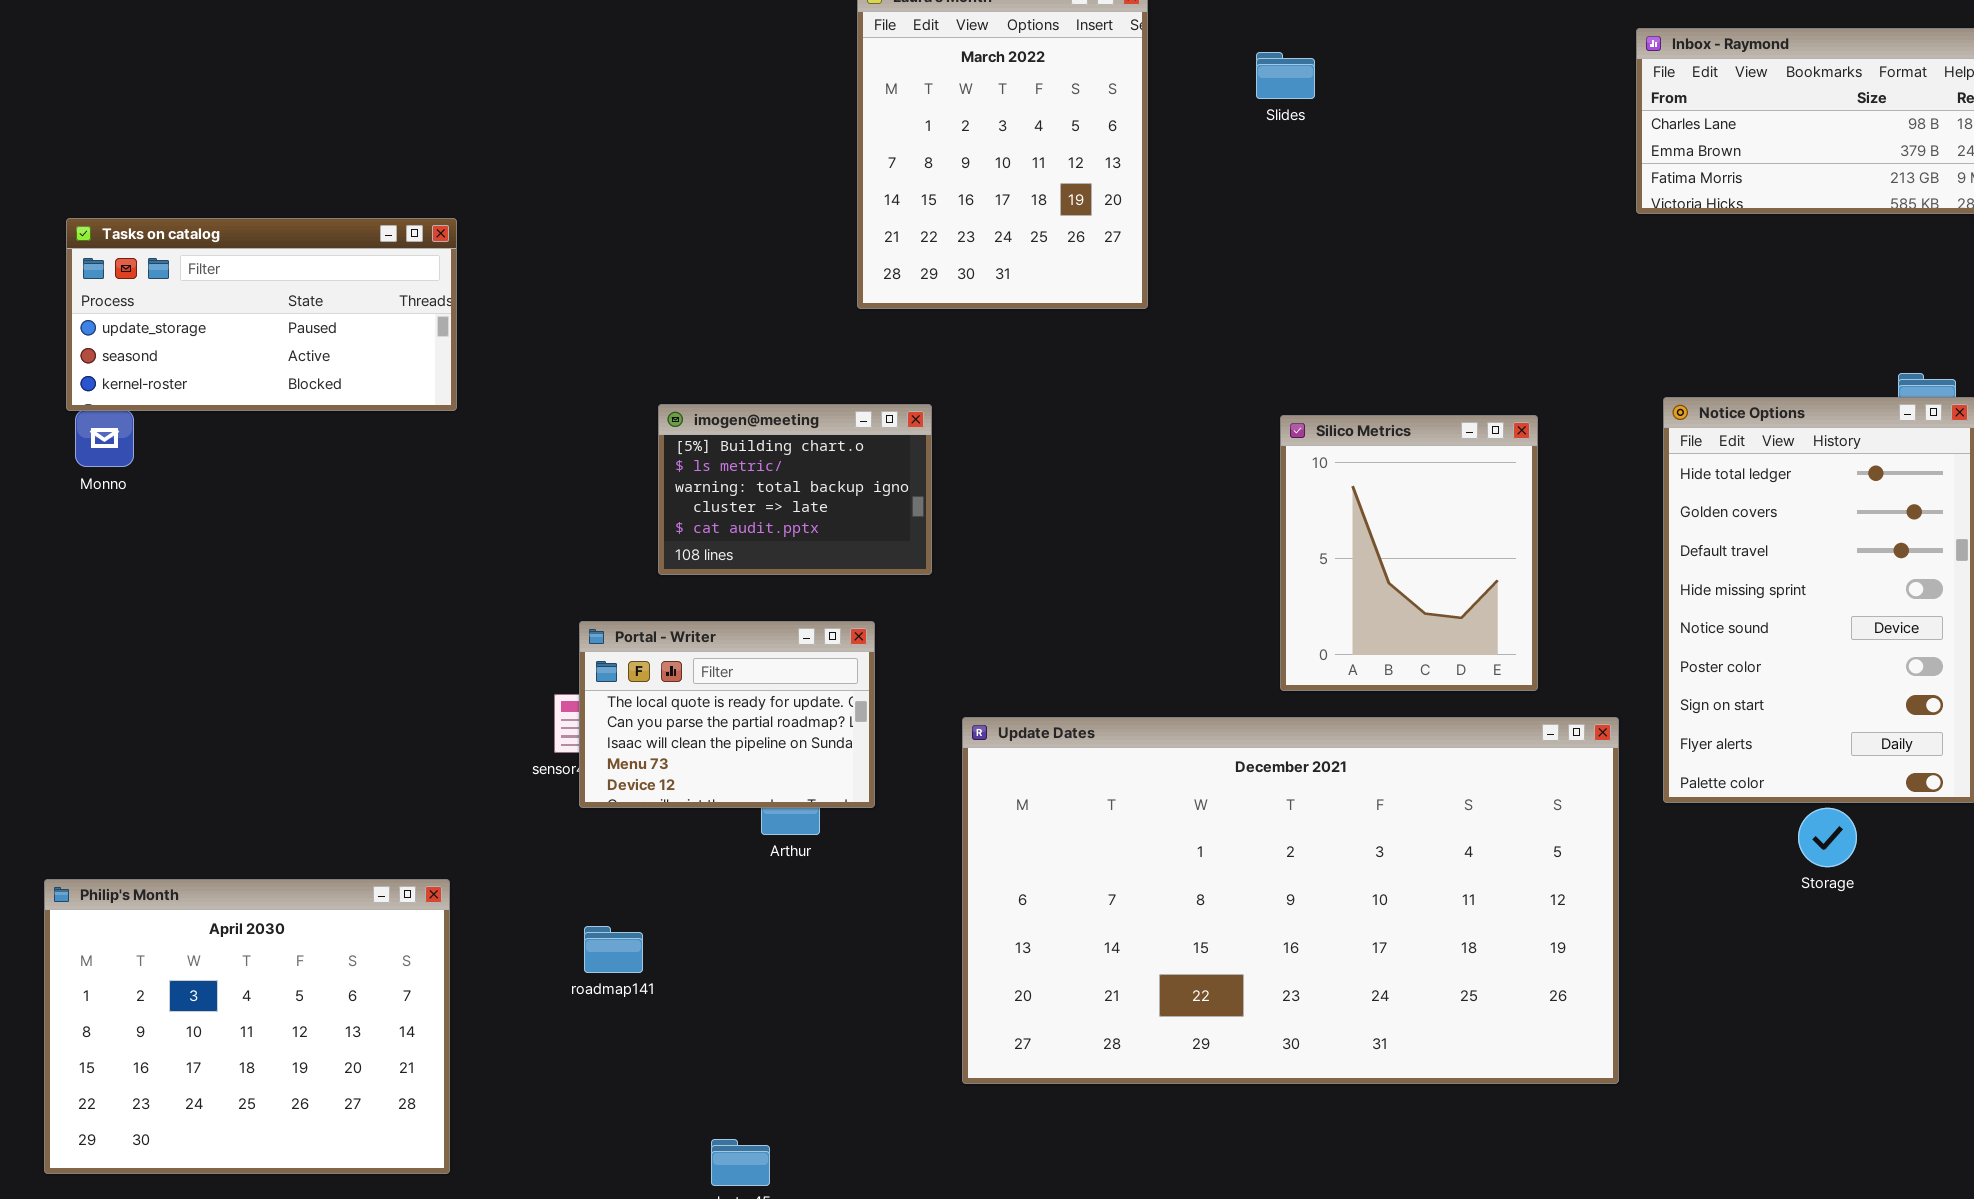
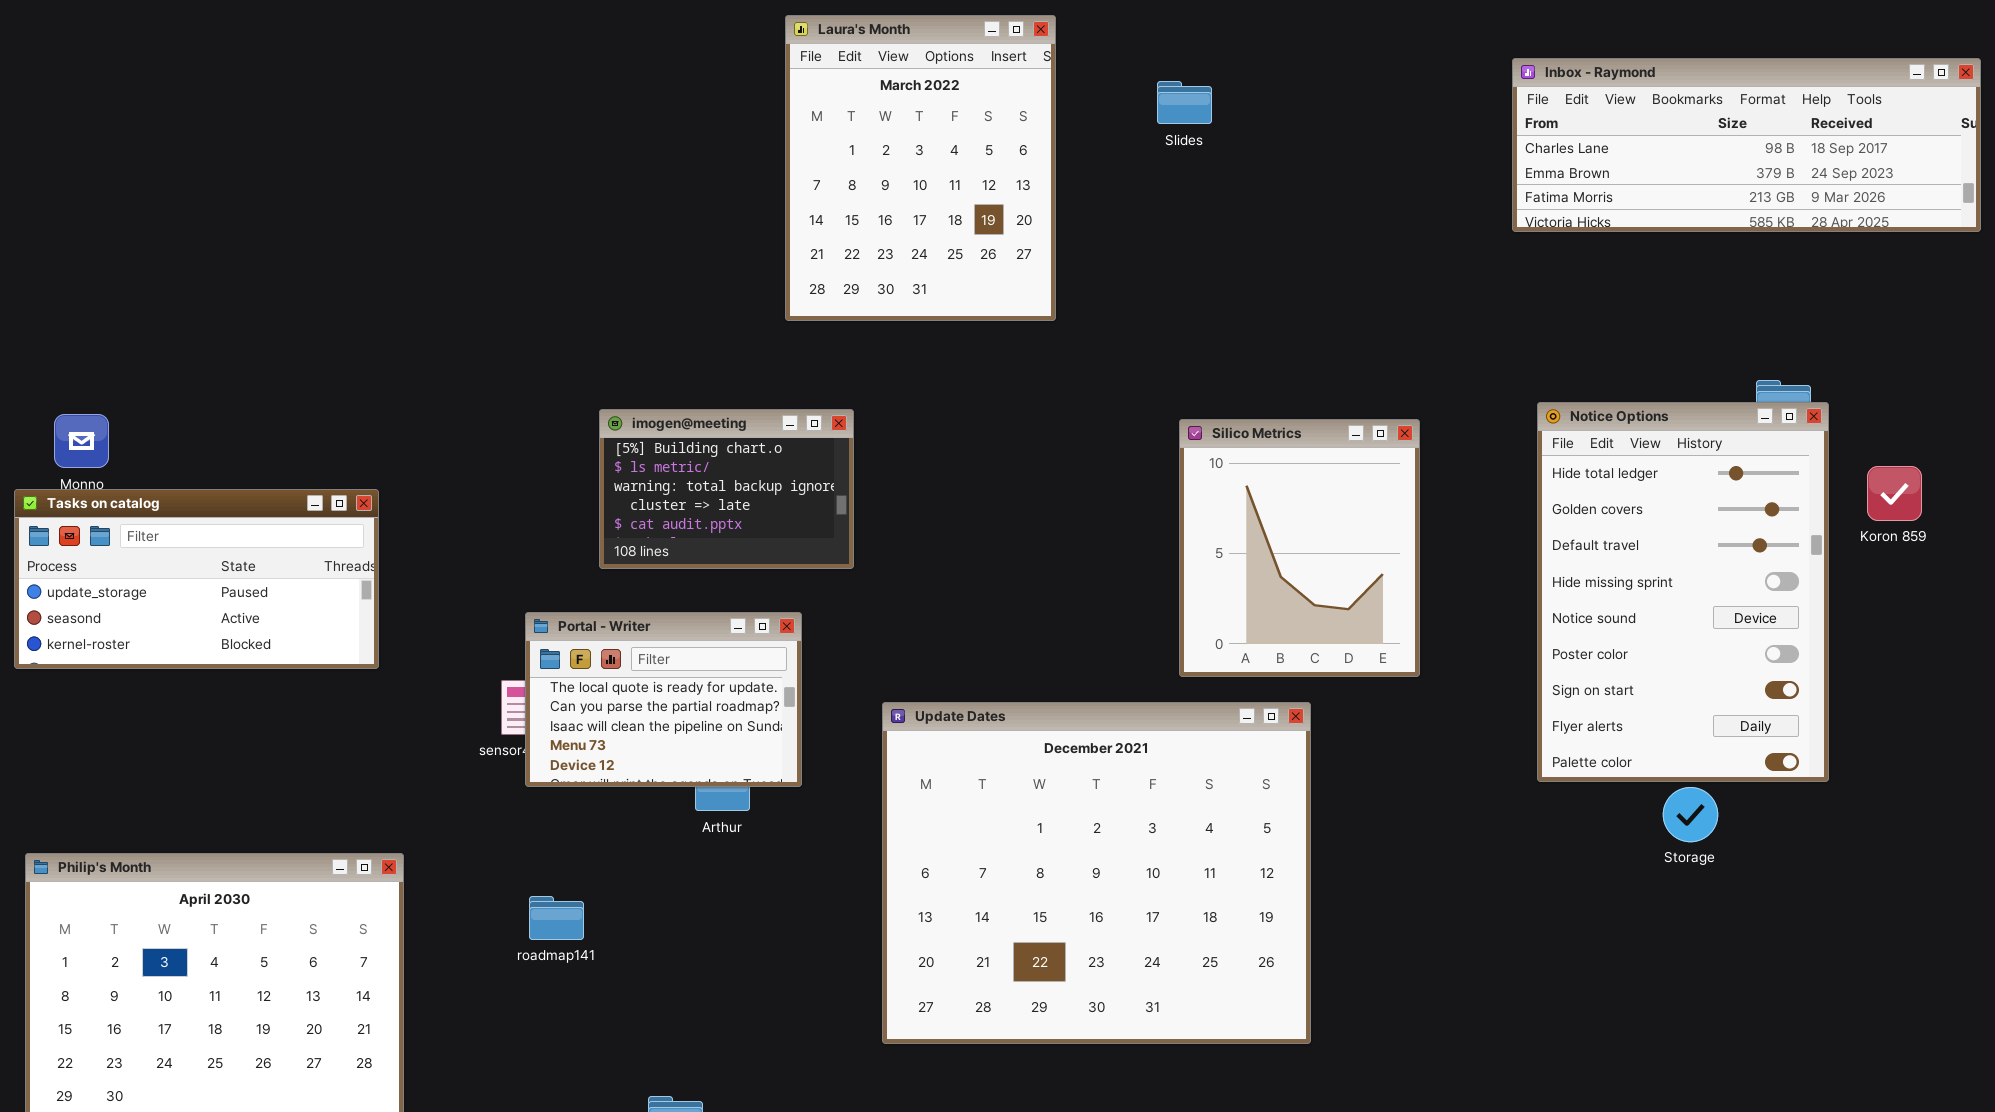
Tasks on catalog: [66,218,457,411] -> [14,489,379,669], moved
Update Dates: [962,717,1619,1084] -> [882,702,1311,1044], resized

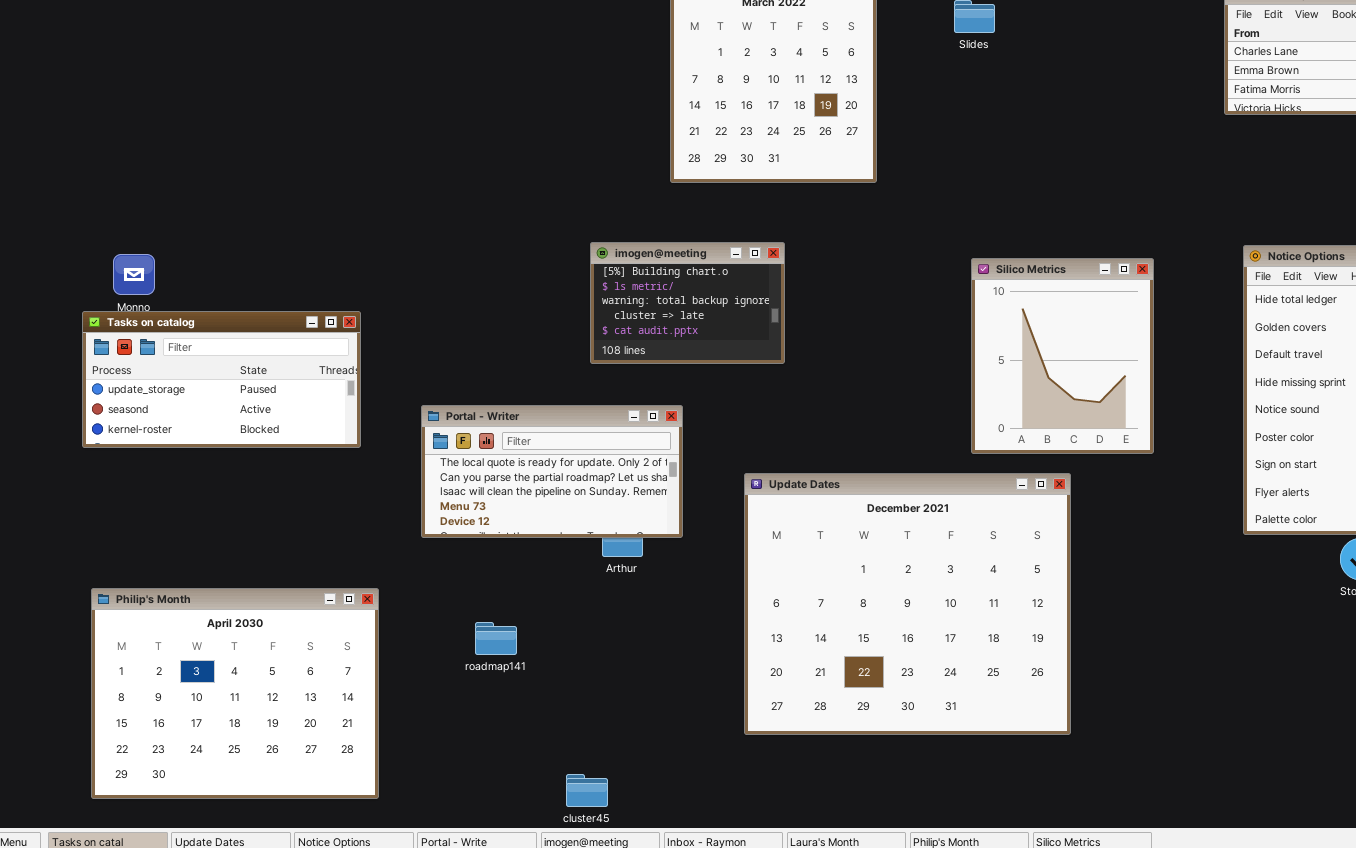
imogen@meeting: [599,409,854,569] -> [590,242,785,364], moved
Portal - Writer: [525,612,802,787] -> [421,405,683,538], resized

